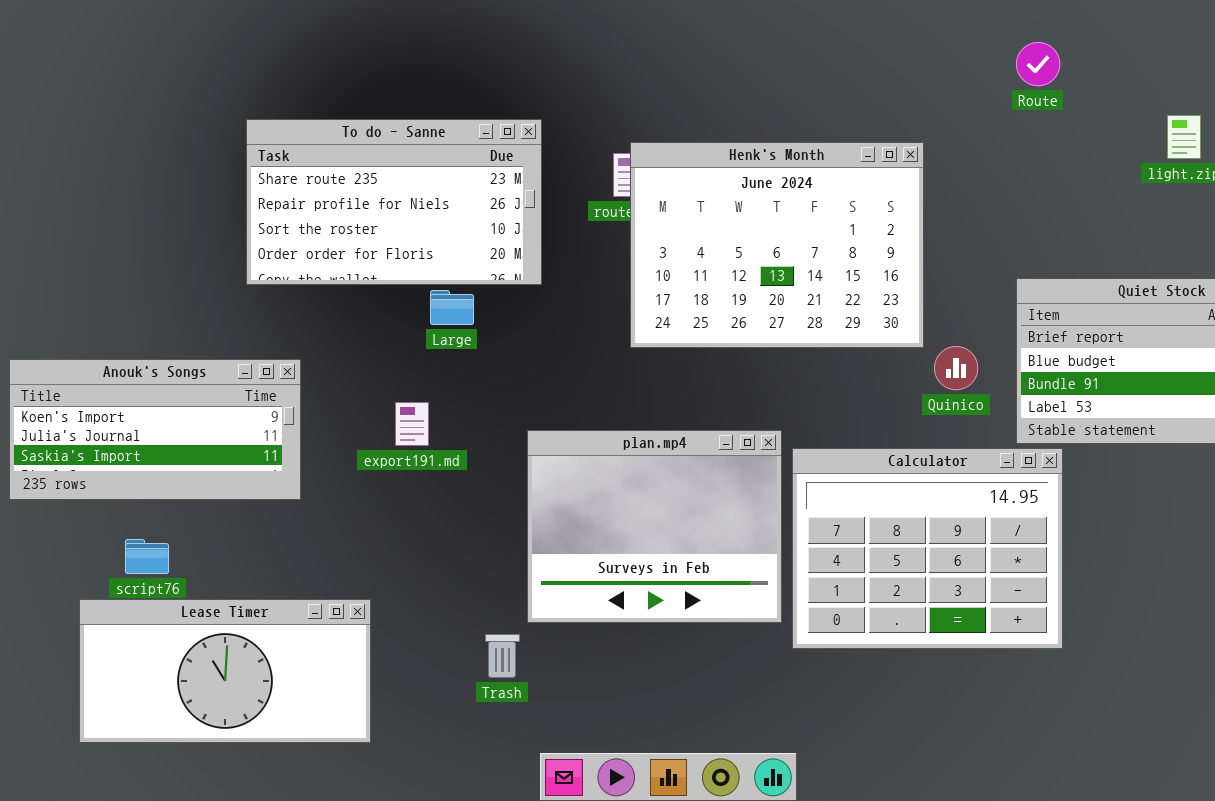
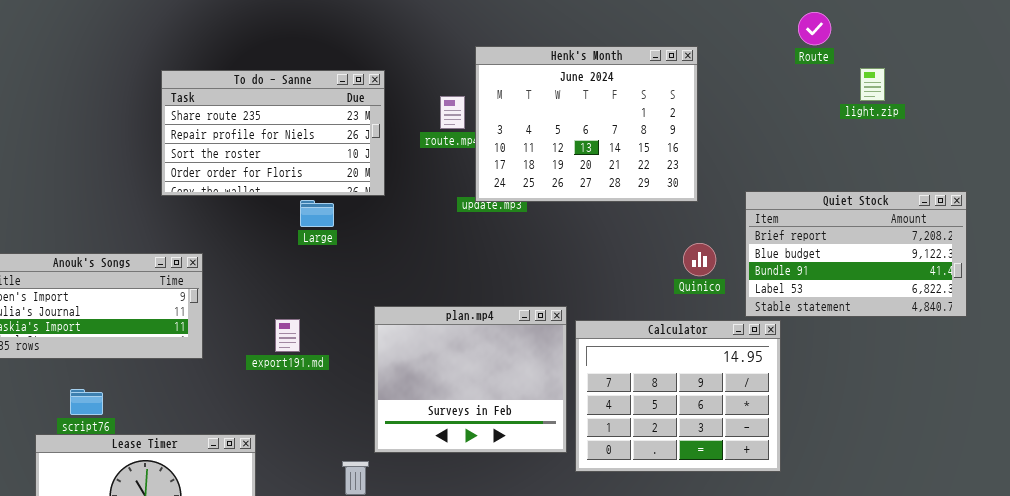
Route: [1016,42,1060,86] -> [798,12,831,45], moved
Henk's Month: [630,142,924,348] -> [475,46,698,202], moved
export191.md: [395,402,429,446] -> [275,319,300,352], moved

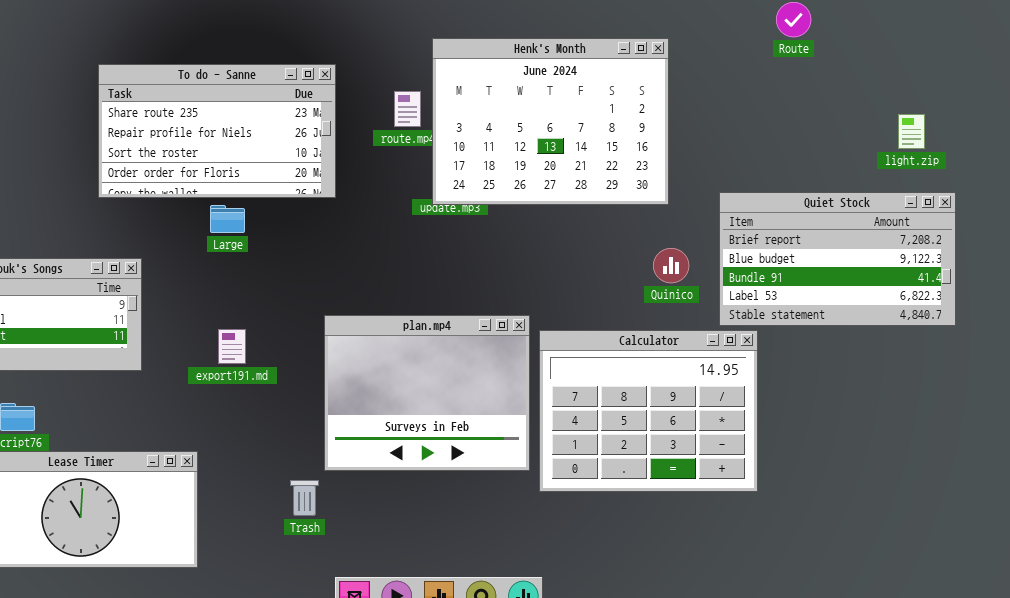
light.zip: [860,68,885,101] -> [898,114,925,149], moved
Large: [300,200,334,227] -> [210,205,245,233], moved

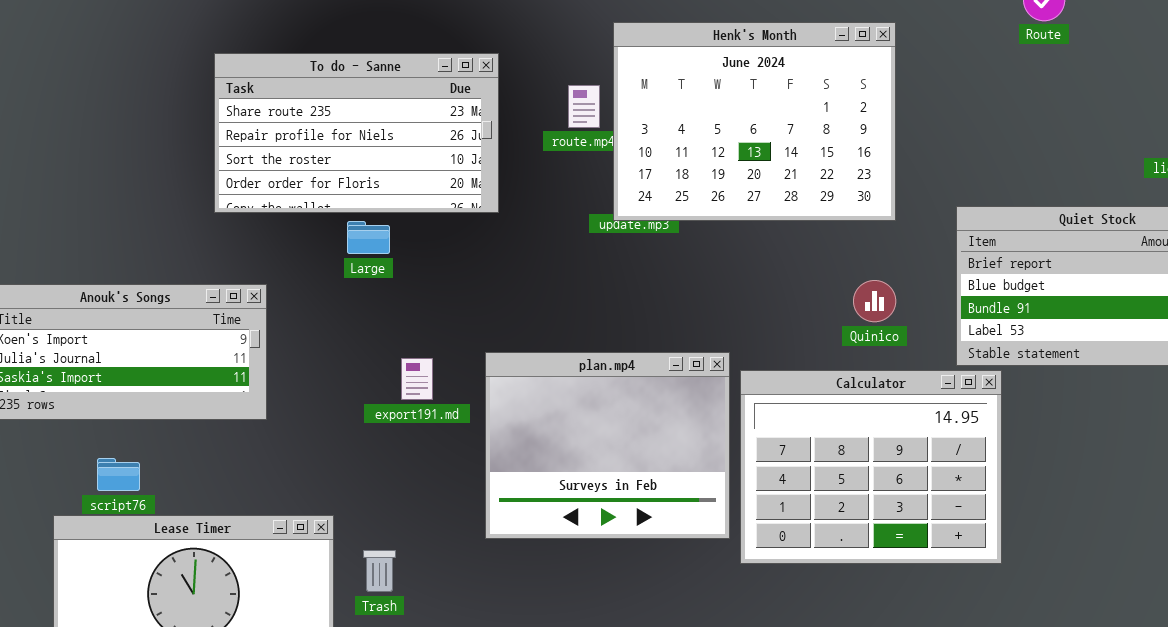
Quinico: [653,248,689,283] -> [853,280,896,322], moved
export191.md: [218,329,246,364] -> [401,358,433,400], moved
Trash: [290,480,319,516] -> [363,550,396,592], moved

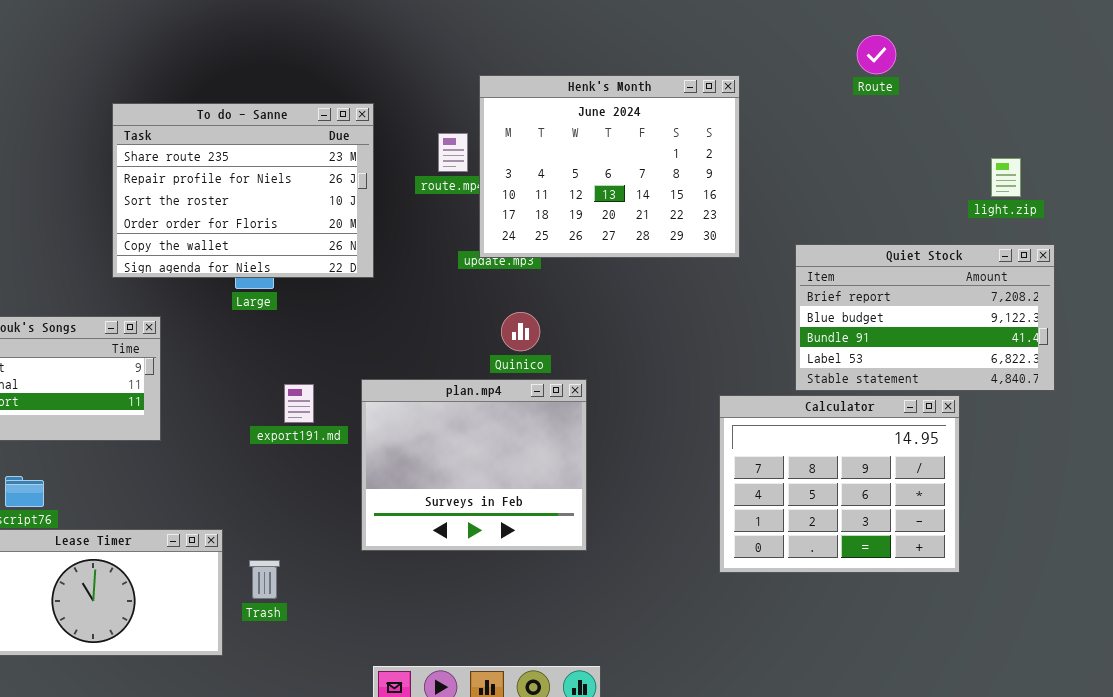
To do - Sanne: [214,53,499,213] -> [112,103,374,278], resized
Quinico: [853,280,896,322] -> [501,312,540,351], moved
Calculator: [740,370,1002,564] -> [719,395,960,573], moved

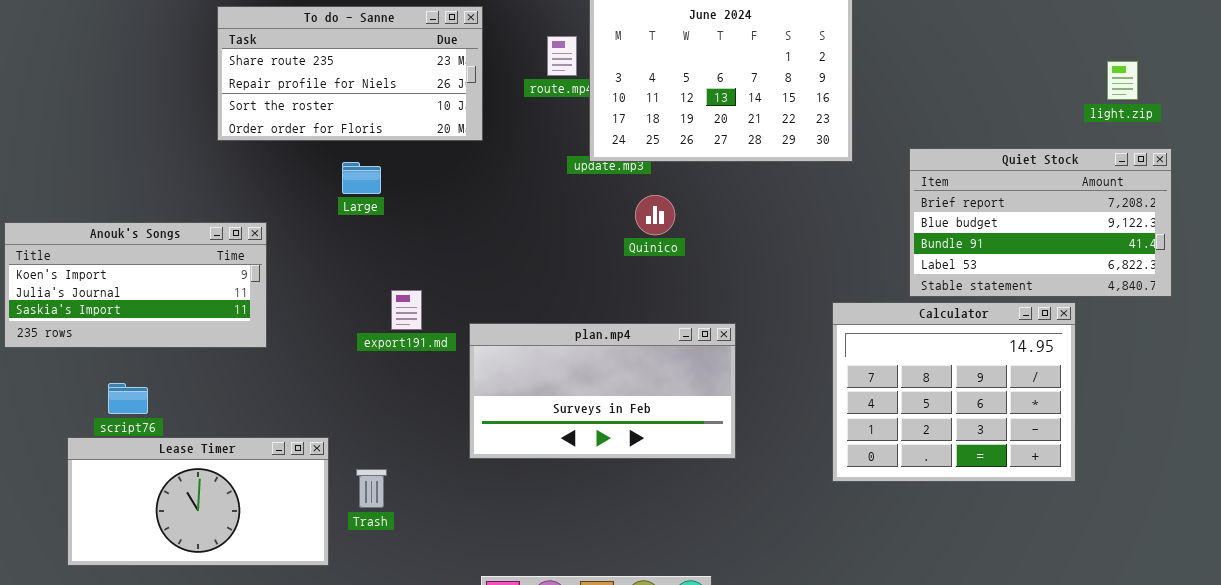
To do - Sanne: [112,103,374,278] -> [217,6,483,141], resized
Quinico: [501,312,540,351] -> [635,195,675,235], moved
plan.mp4: [361,379,587,551] -> [469,323,736,459], resized

